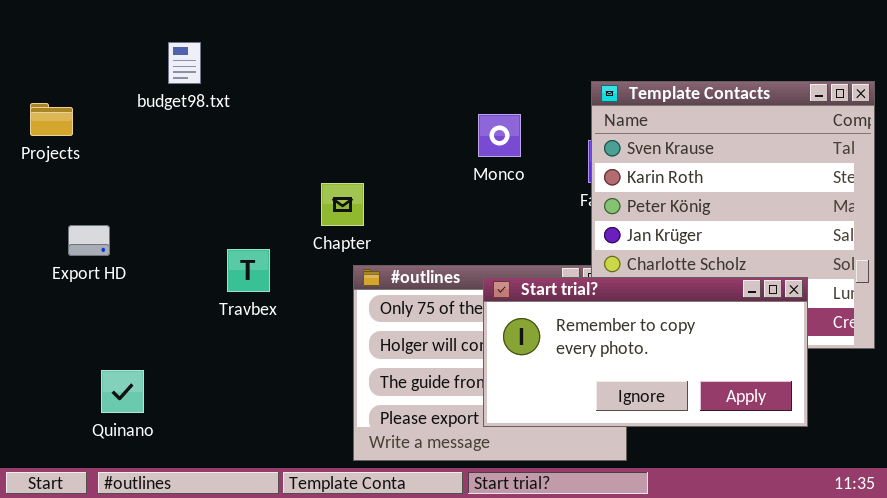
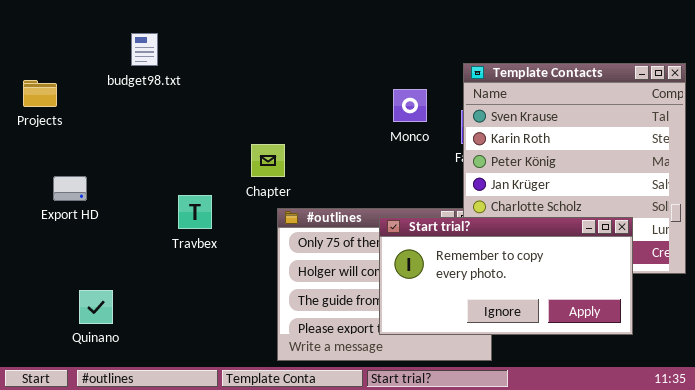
Monco: [478,114,521,157] -> [393,89,427,122], moved

